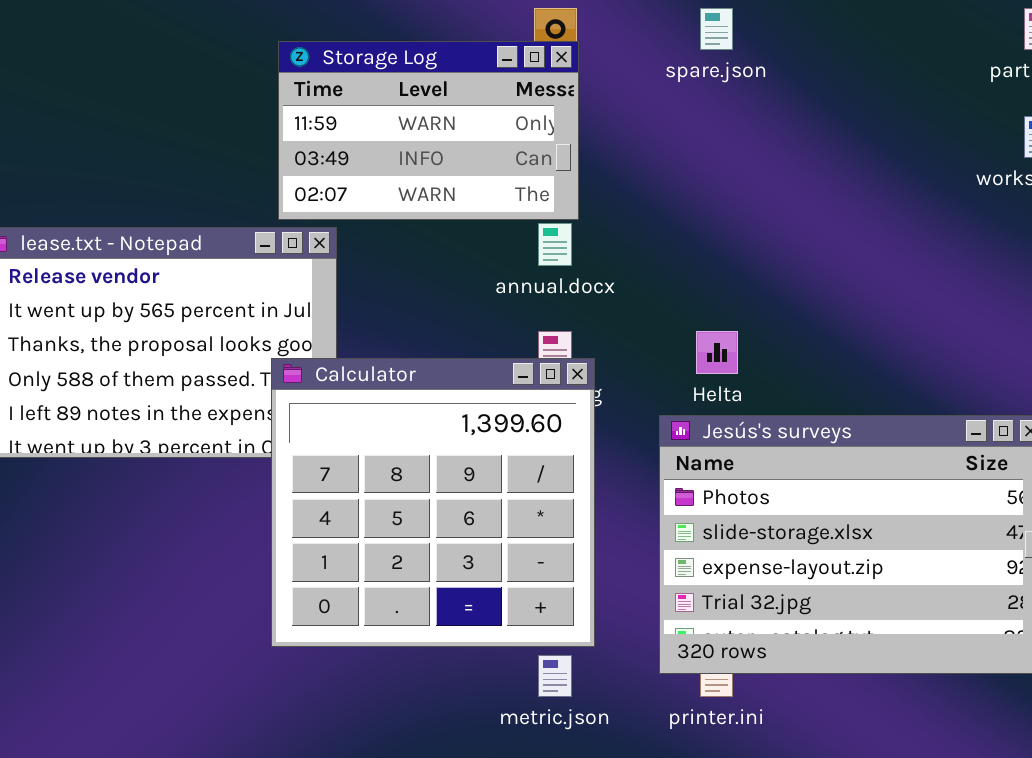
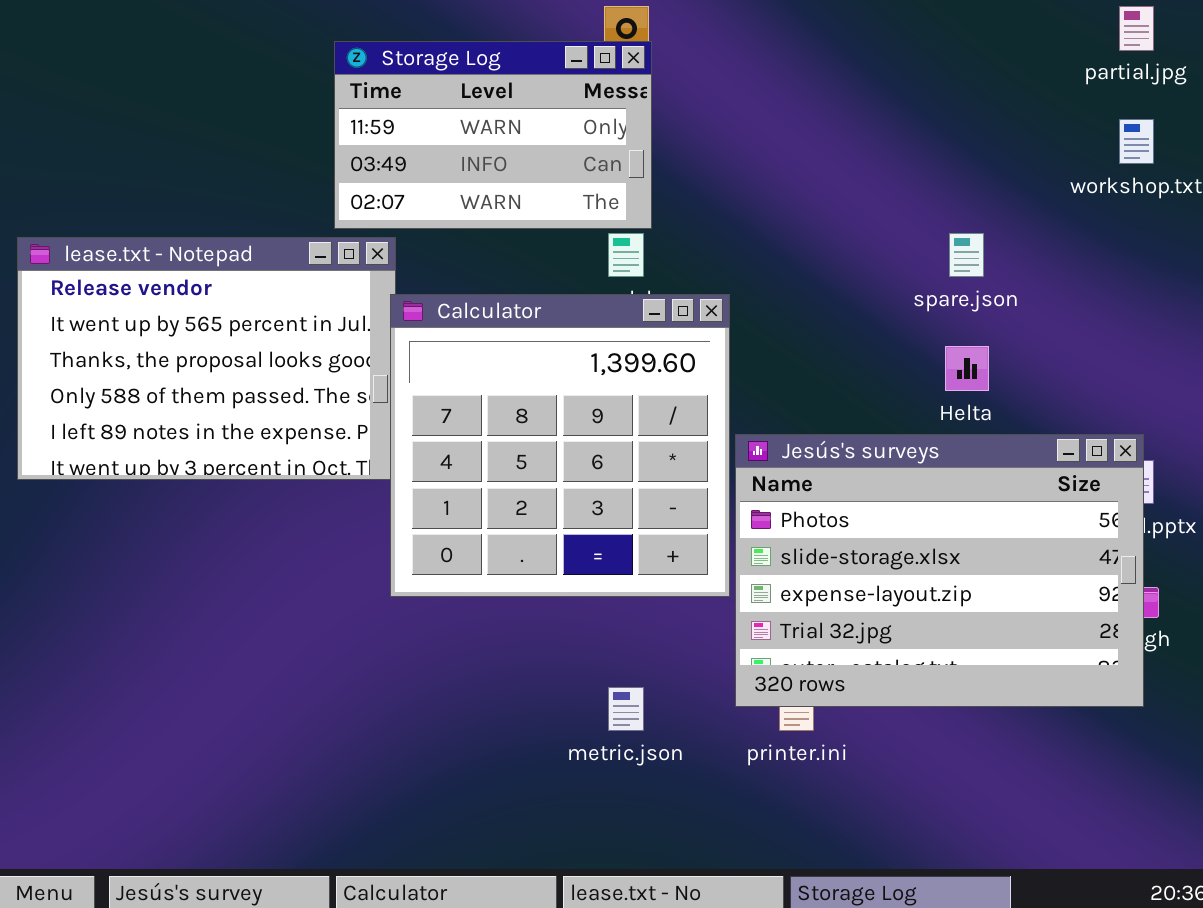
spare.json: [700,8,733,50] -> [949,233,984,277], moved
Helta: [696,331,738,374] -> [945,346,989,391], moved
Calculator: [271,358,595,647] -> [390,294,730,597], moved

